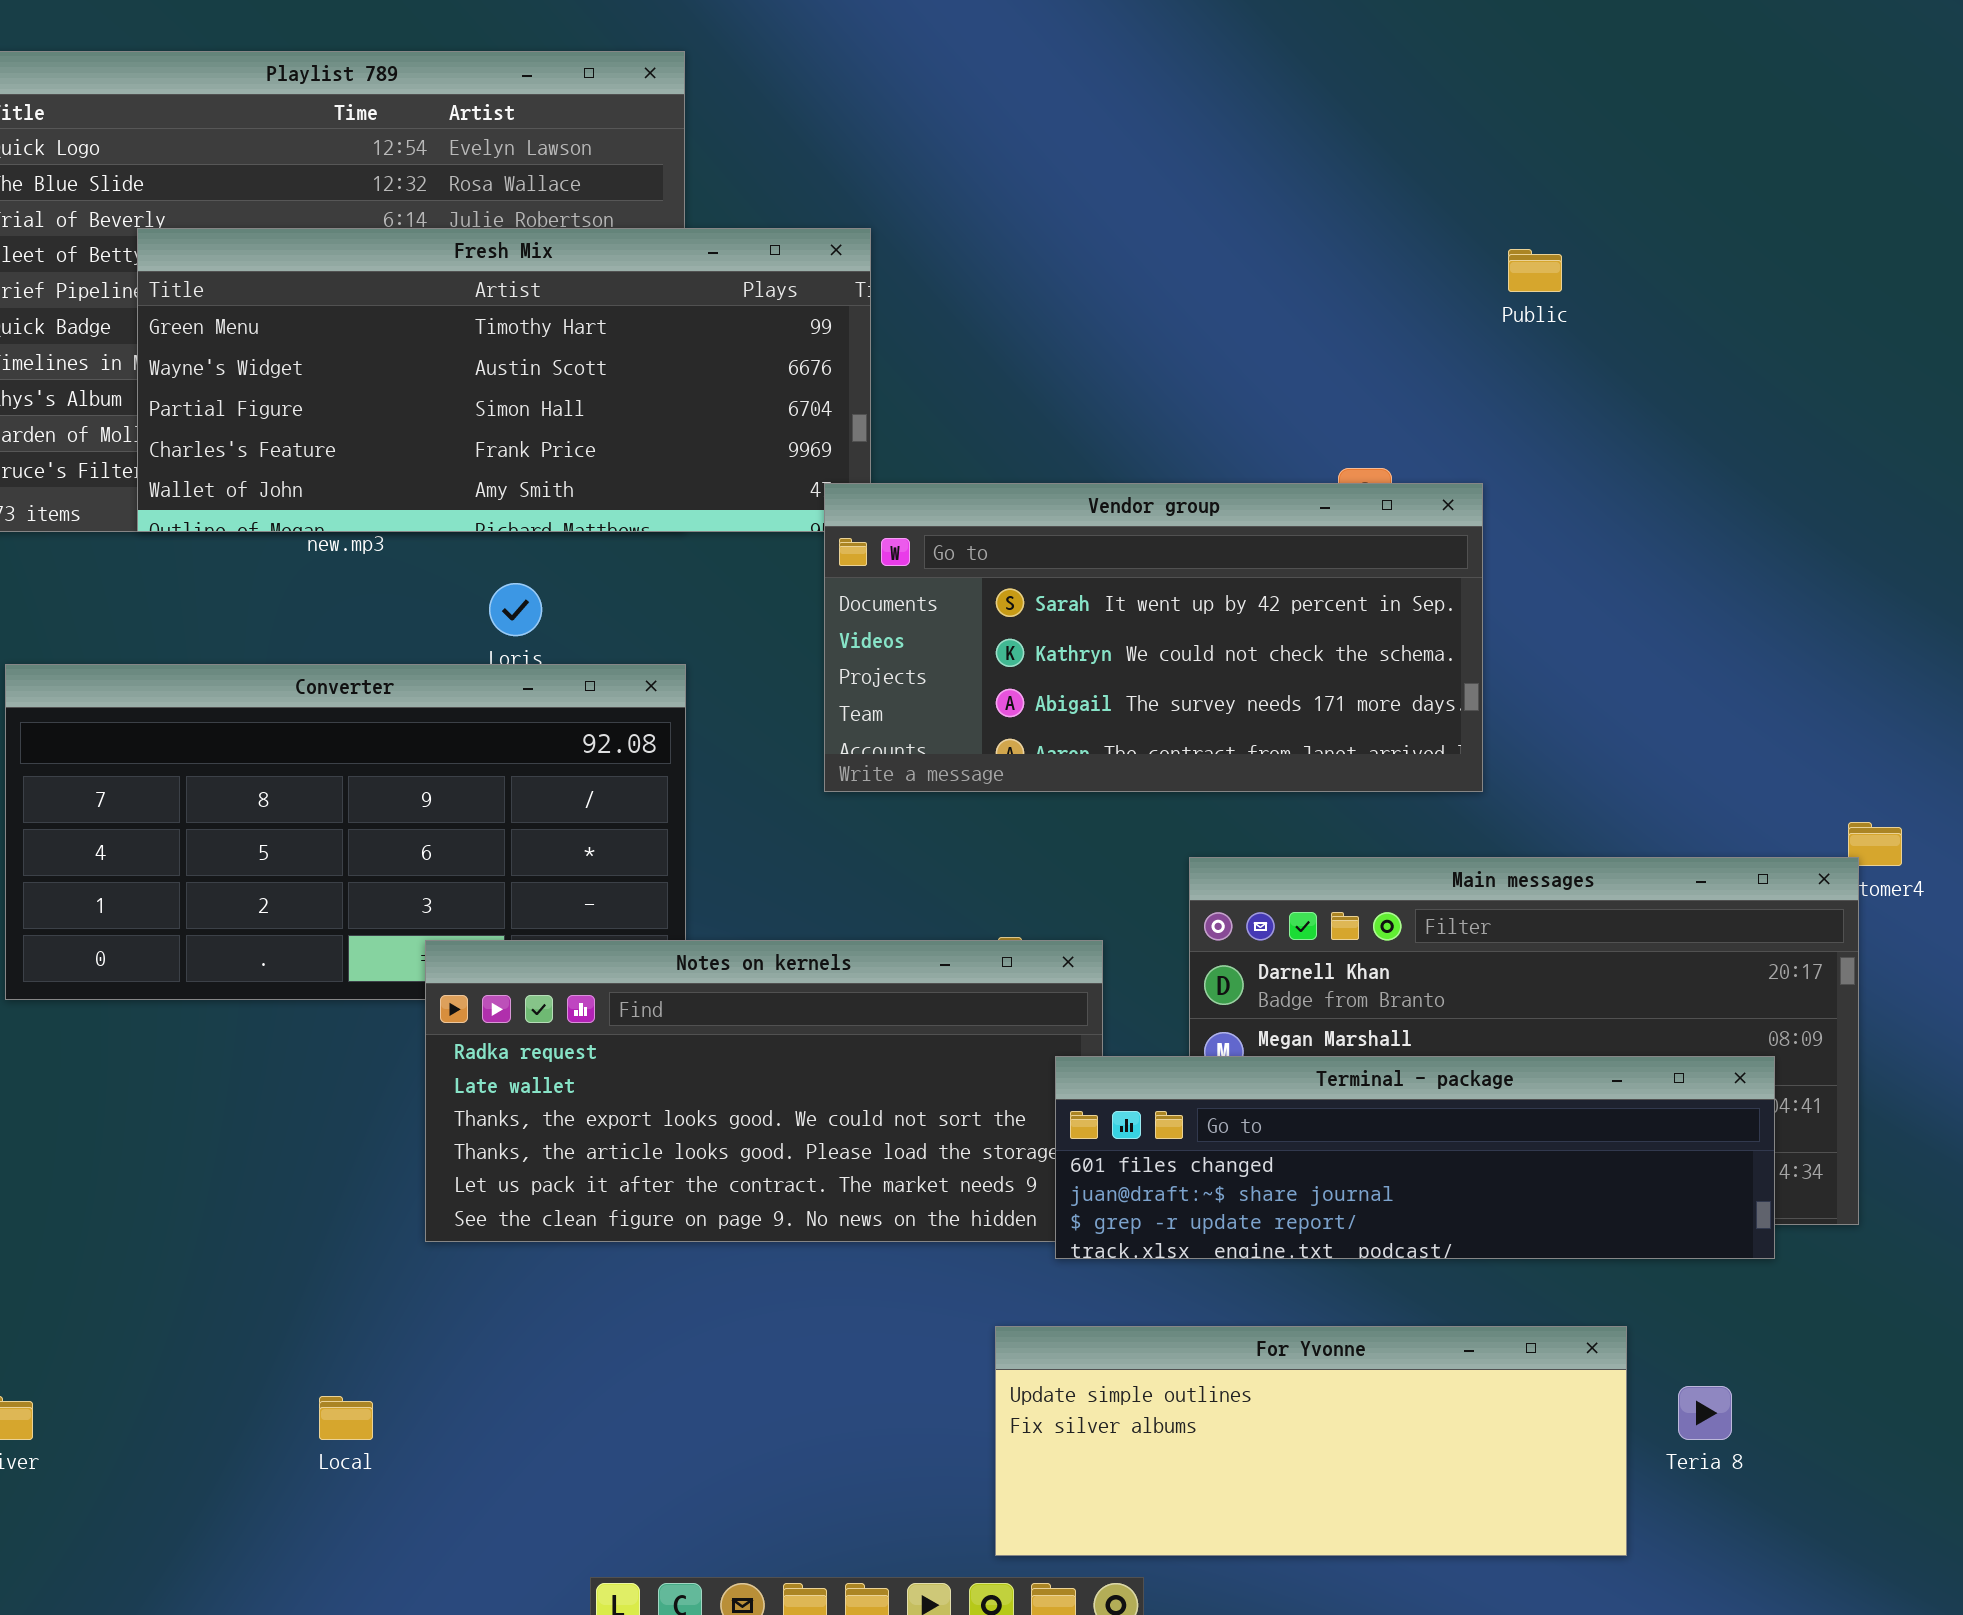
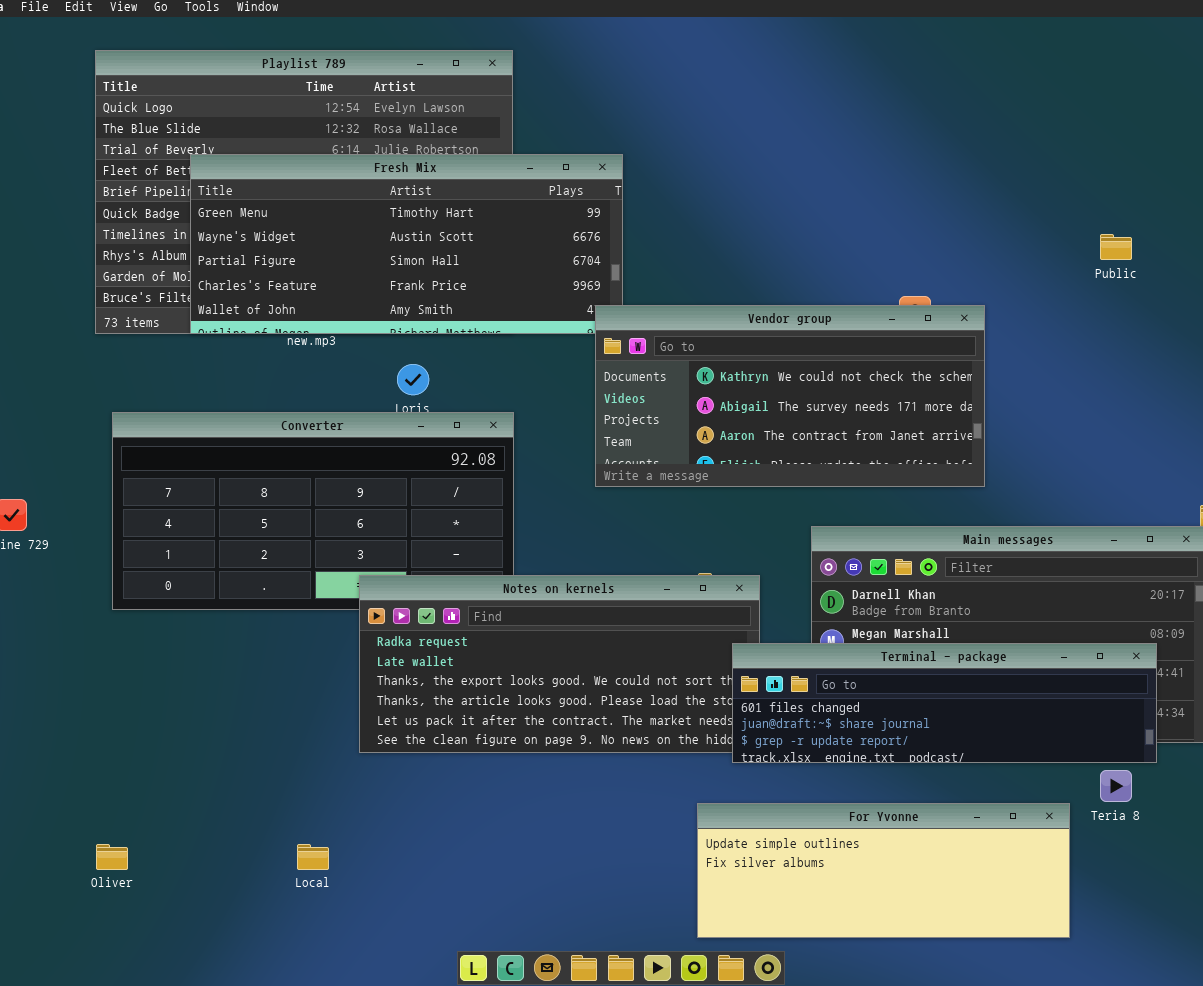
Public: [1508,249,1562,292] -> [1100,234,1132,260], moved
Vendor group: [824,483,1483,792] -> [595,305,985,487], scrolled down 1 row
Teria 8: [1678,1386,1732,1440] -> [1100,770,1132,802], moved

